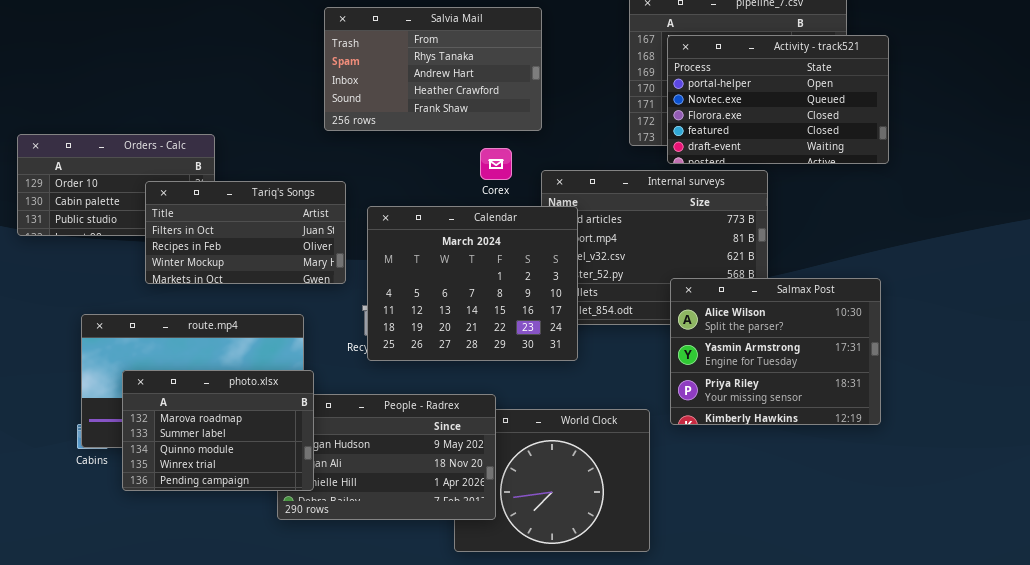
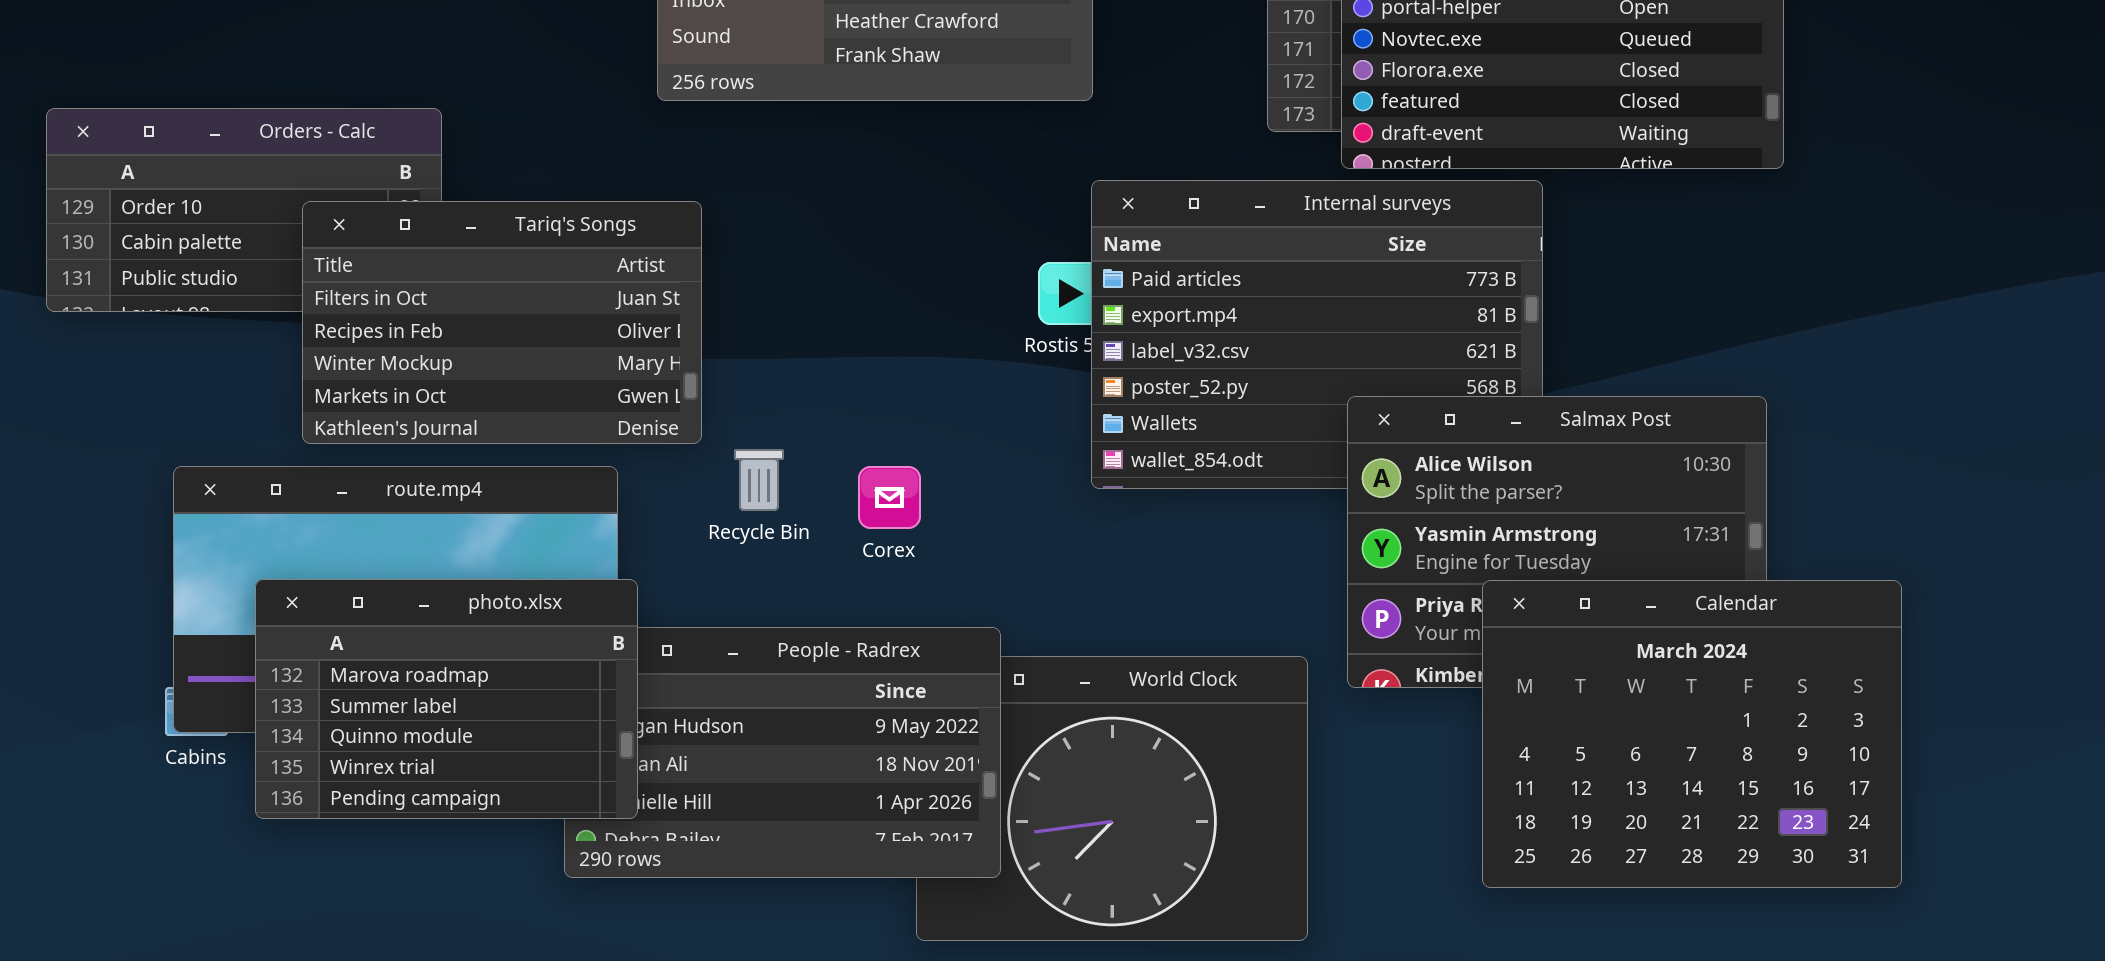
Corex: [480,148,512,180] -> [858,466,921,529], moved
Tariq's Songs: [145,181,346,284] -> [302,201,702,444], resized
Calendar: [367,206,578,361] -> [1482,580,1902,888], moved

